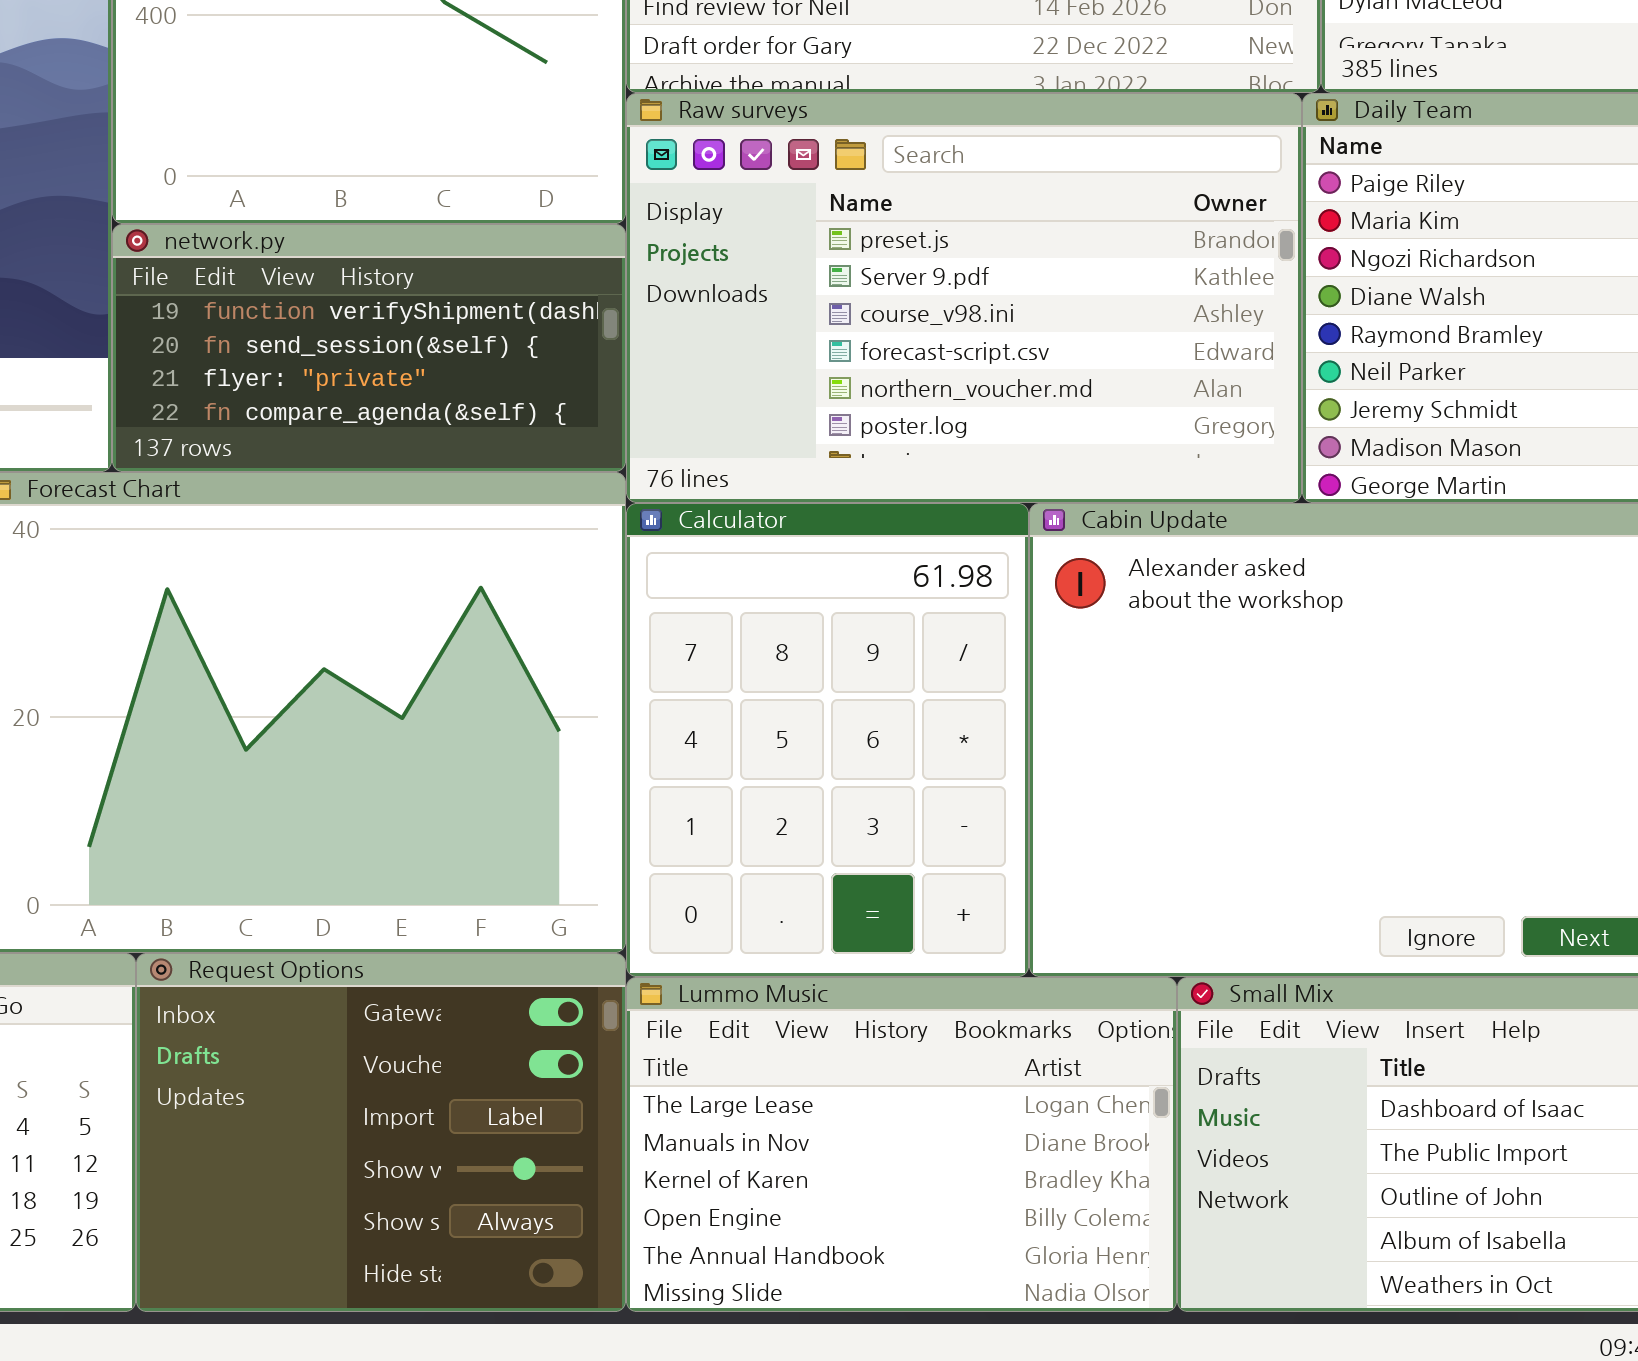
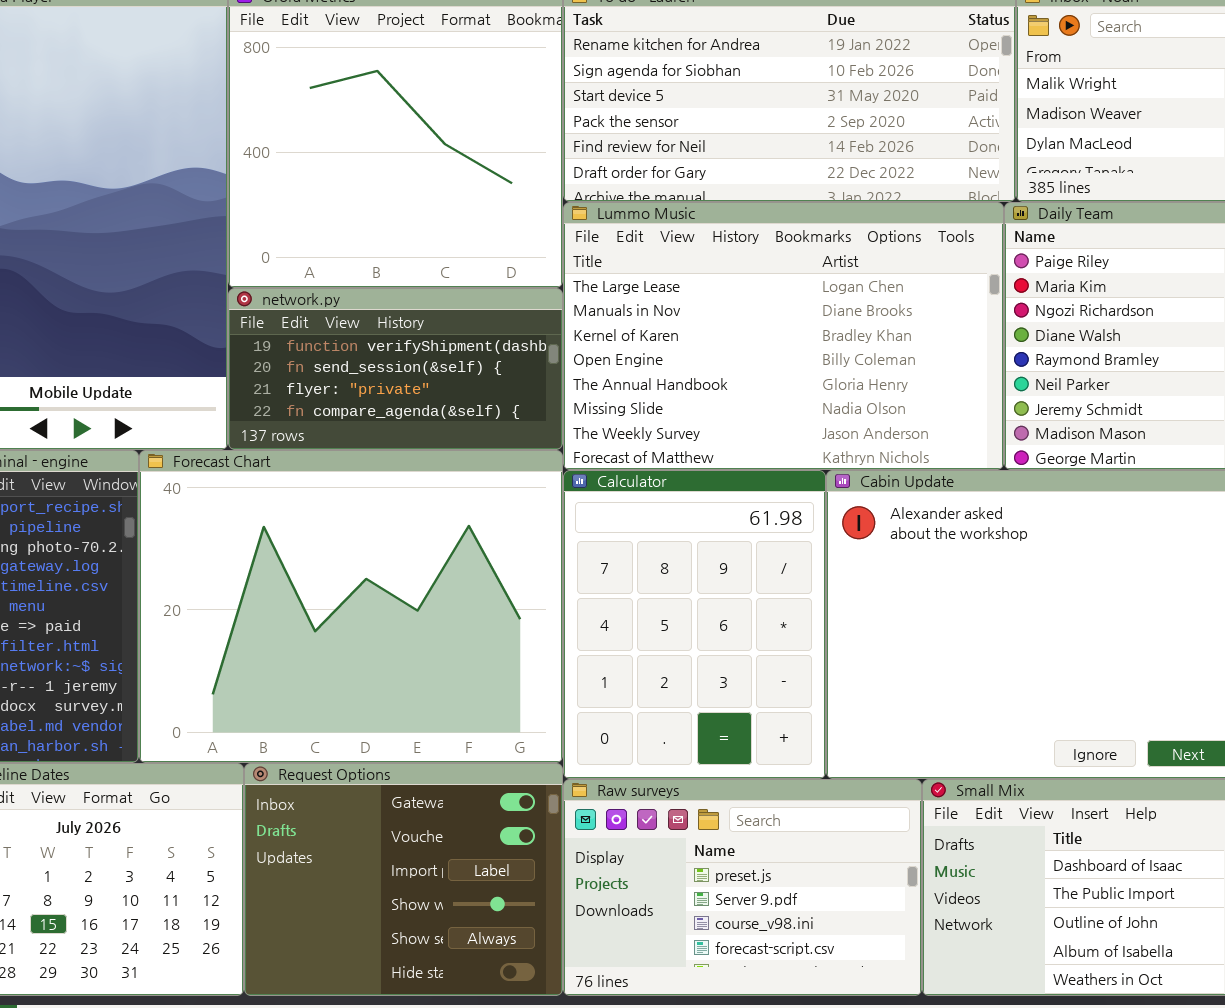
Raw surveys: [626,93,1302,503] -> [563,779,922,996], moved, resized
Lummo Music: [626,977,1177,1312] -> [563,202,1004,470], moved, resized

